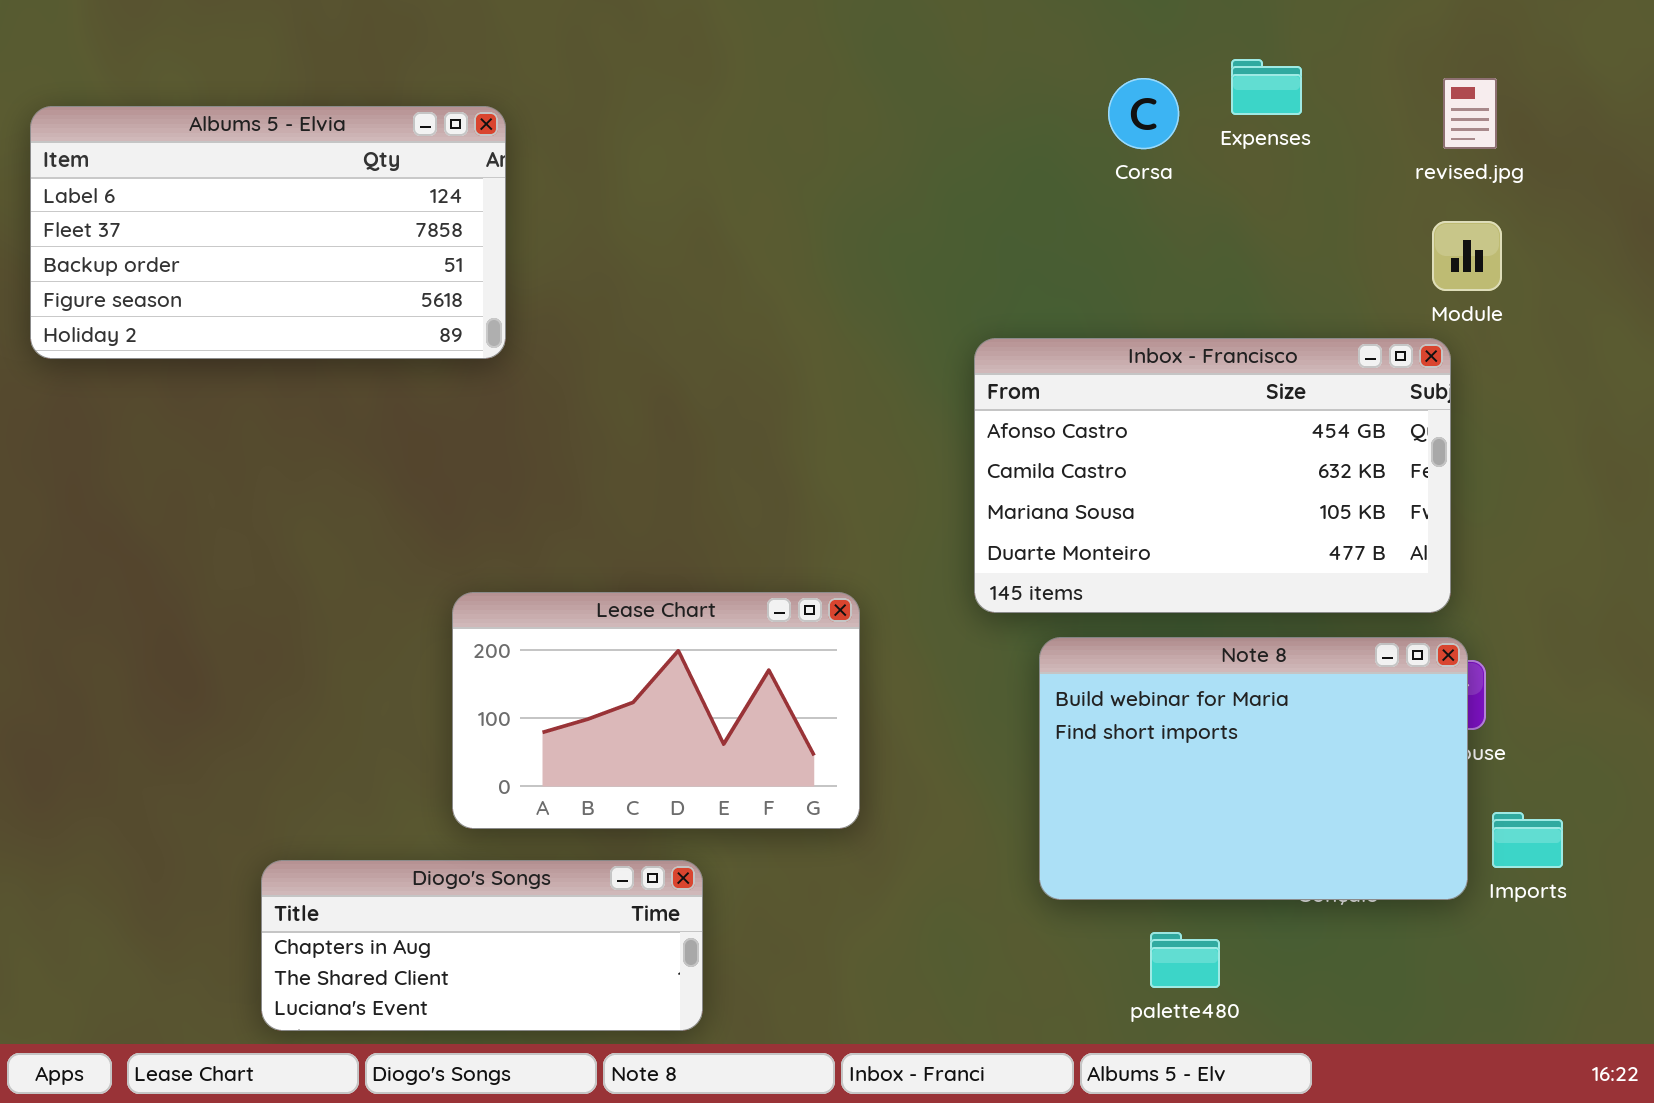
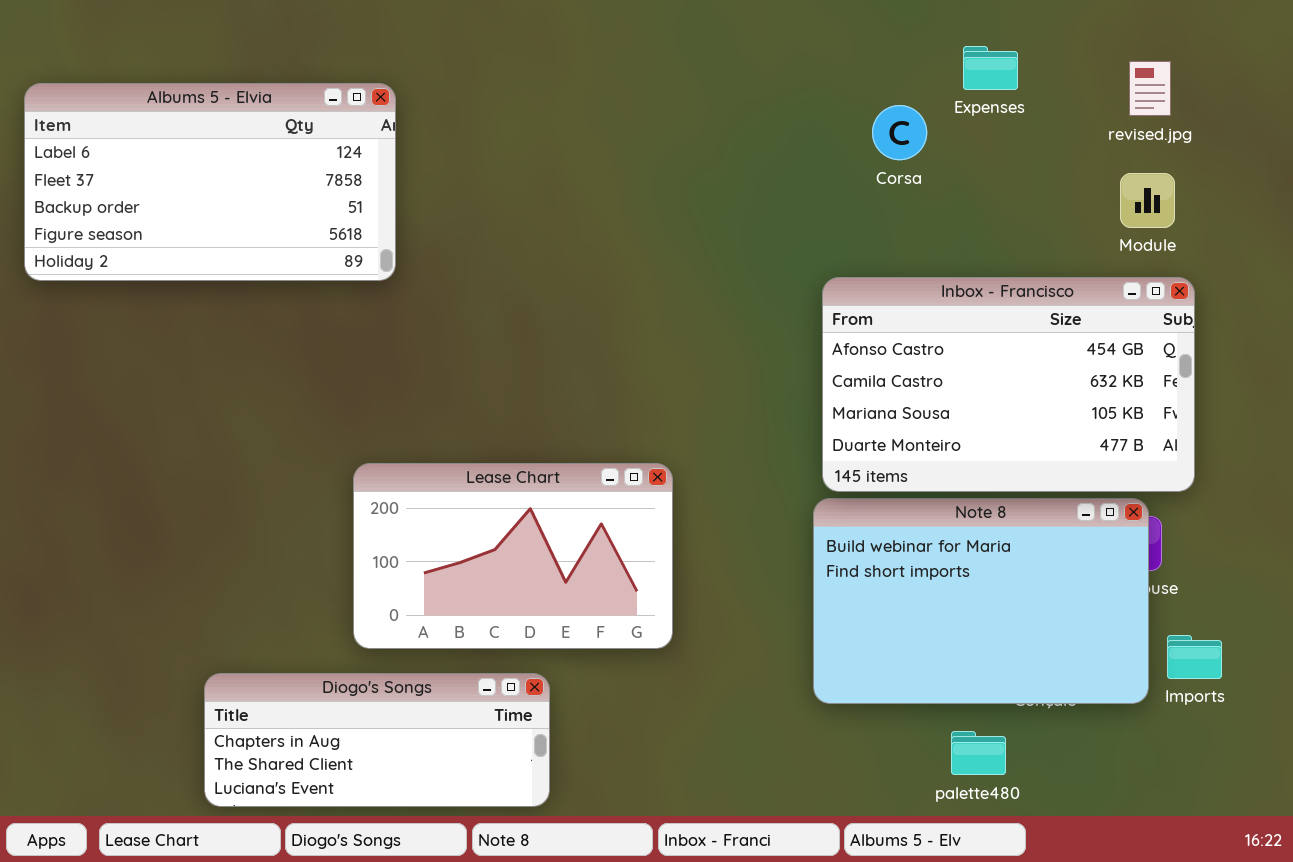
Corsa: [1108,78,1179,149] -> [872,105,927,160], moved
Inbox - Francisco: [974,338,1451,613] -> [822,277,1195,492], moved
palette480: [1150,932,1220,988] -> [951,731,1006,775], moved

